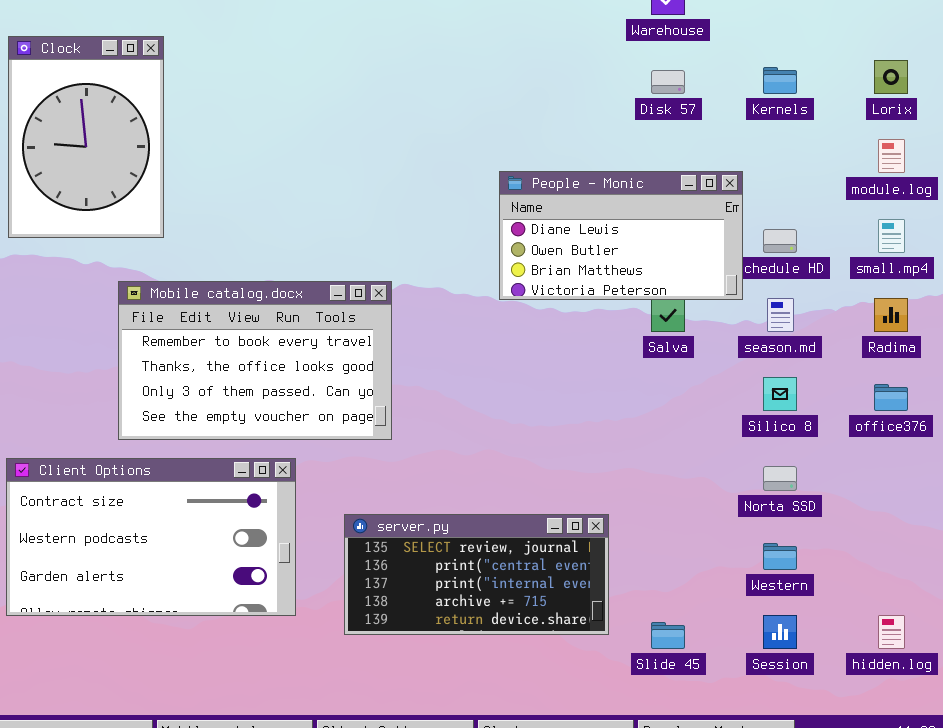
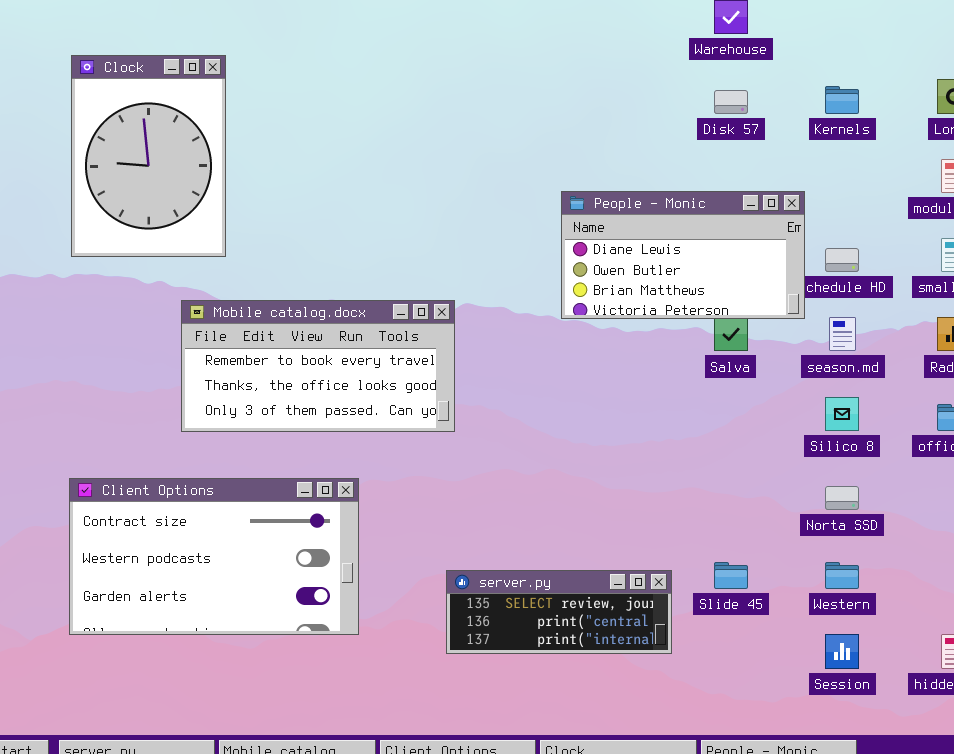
Mobile catalog.docx: [118,281,392,440] -> [181,300,455,432], resized
server.py: [344,514,609,635] -> [446,570,672,654], resized
Slide 45: [651,622,685,649] -> [714,562,748,589], moved

